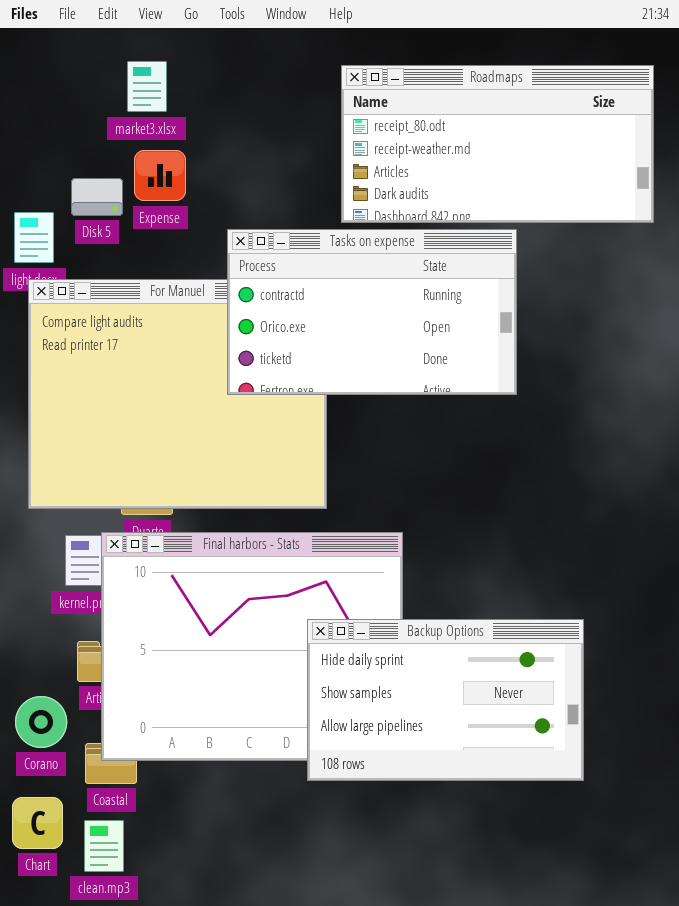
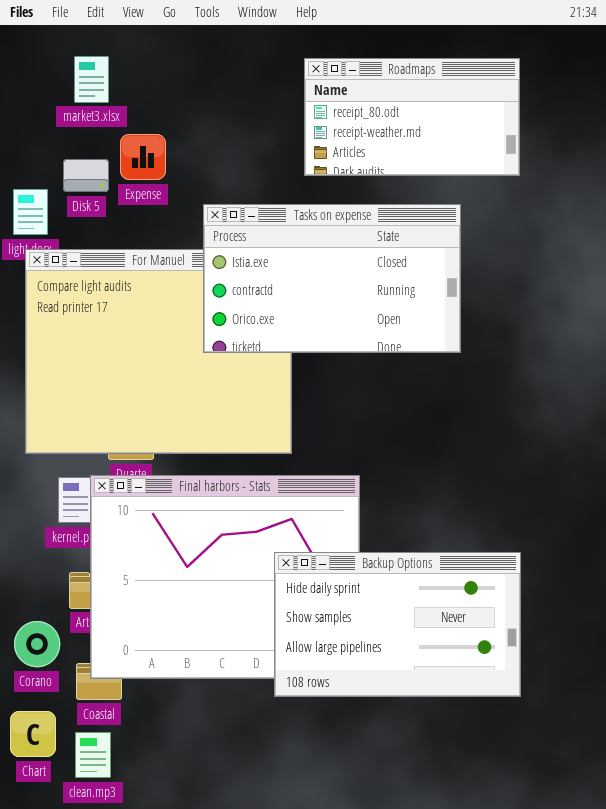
market3.xlsx: [127,61,167,112] -> [74,56,109,103], moved
Roadmaps: [341,65,654,223] -> [304,58,520,176], resized
Tasks on expense: [227,229,517,395] -> [203,204,461,353], scrolled up 1 row

